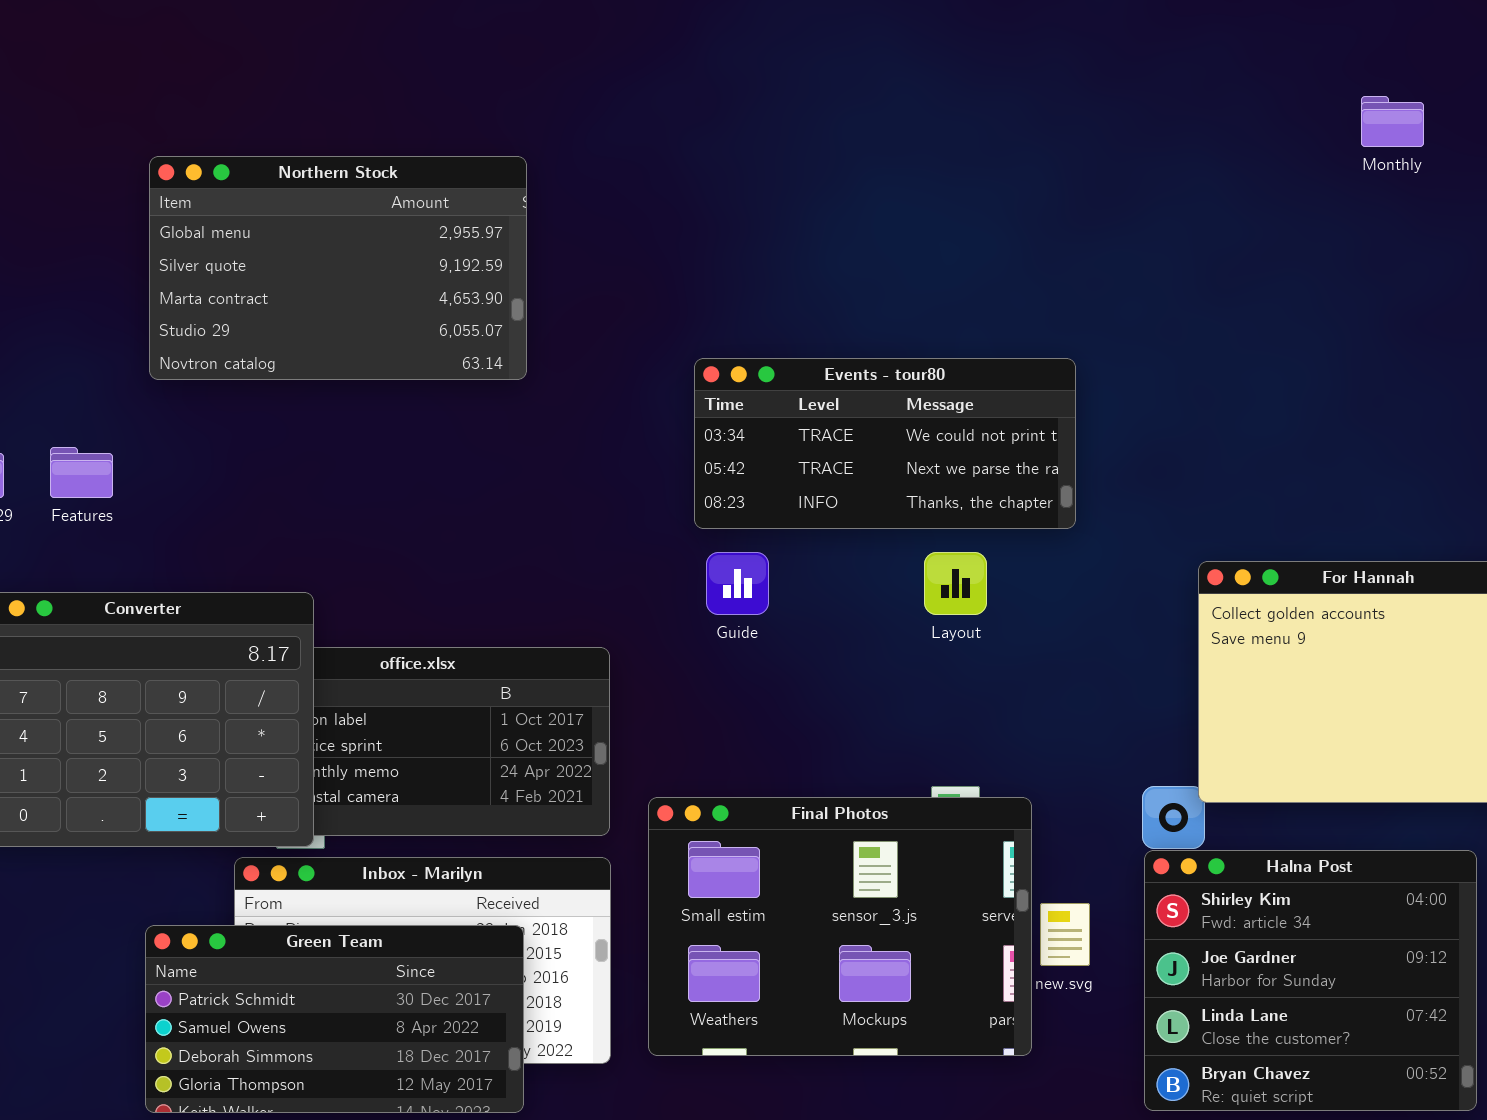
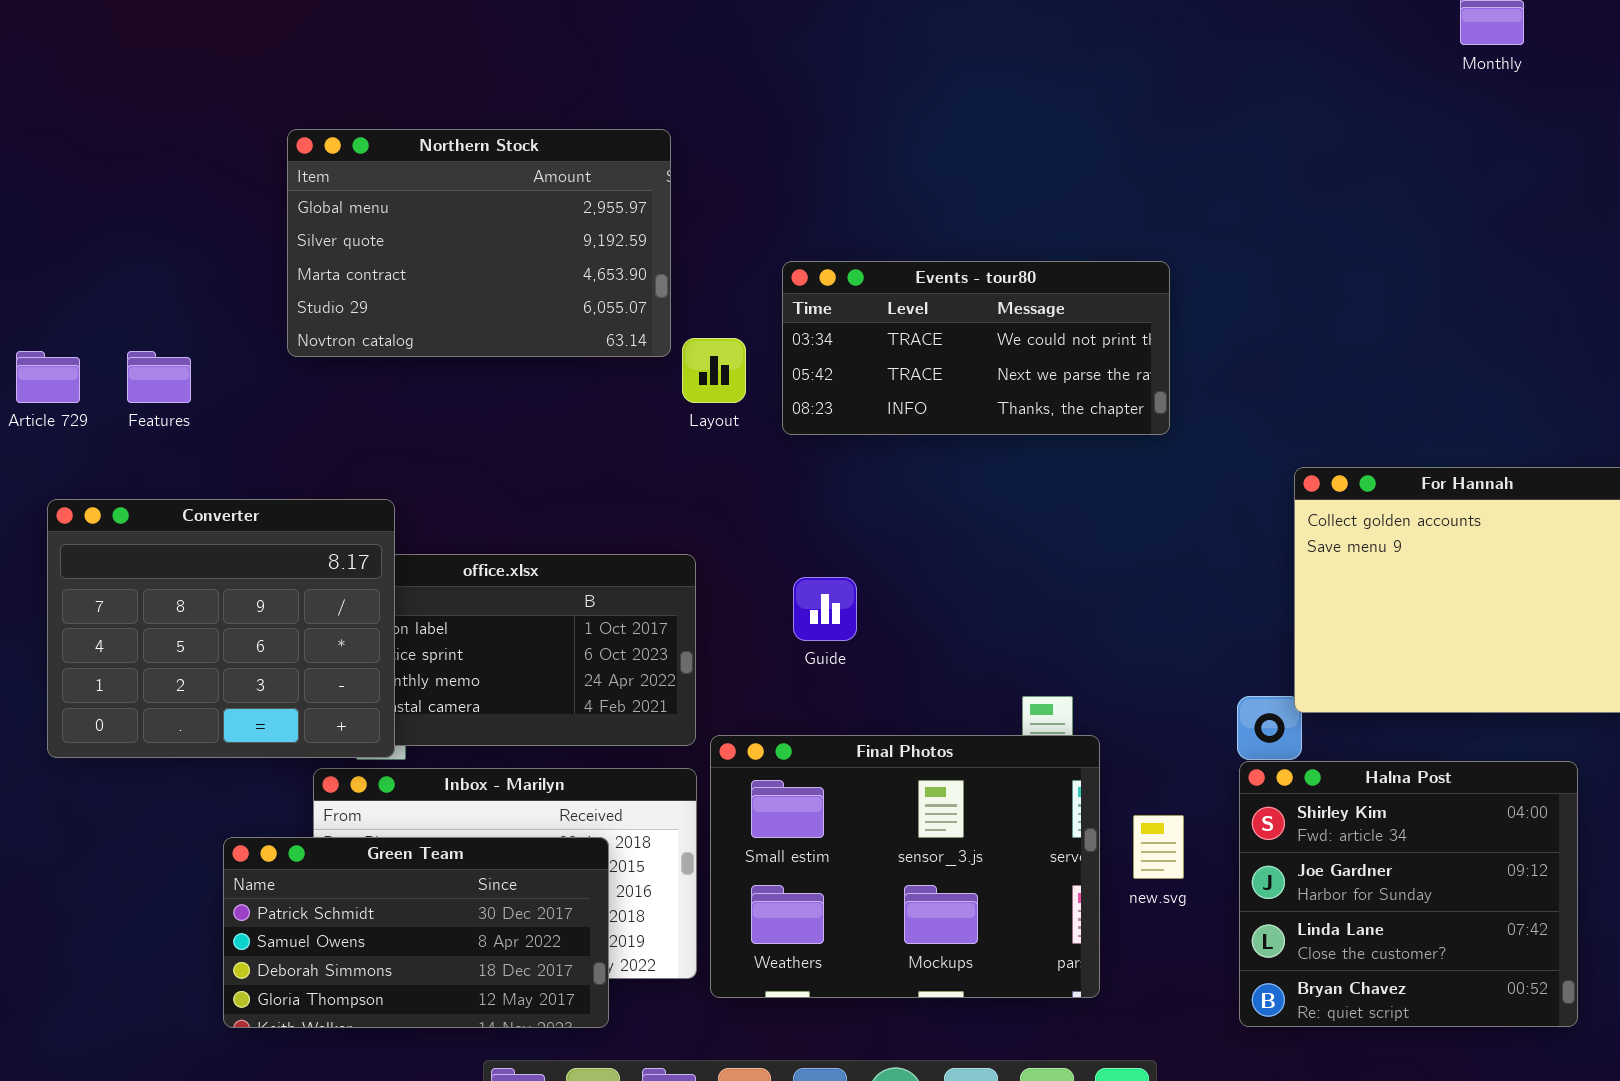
Northern Stock: [149,156,527,380] -> [287,129,671,357], moved
Guide: [706,552,769,615] -> [793,577,857,641], moved
Layout: [924,552,987,615] -> [682,338,746,403], moved
Final Photos: [648,797,1032,1056] -> [710,735,1100,998], moved

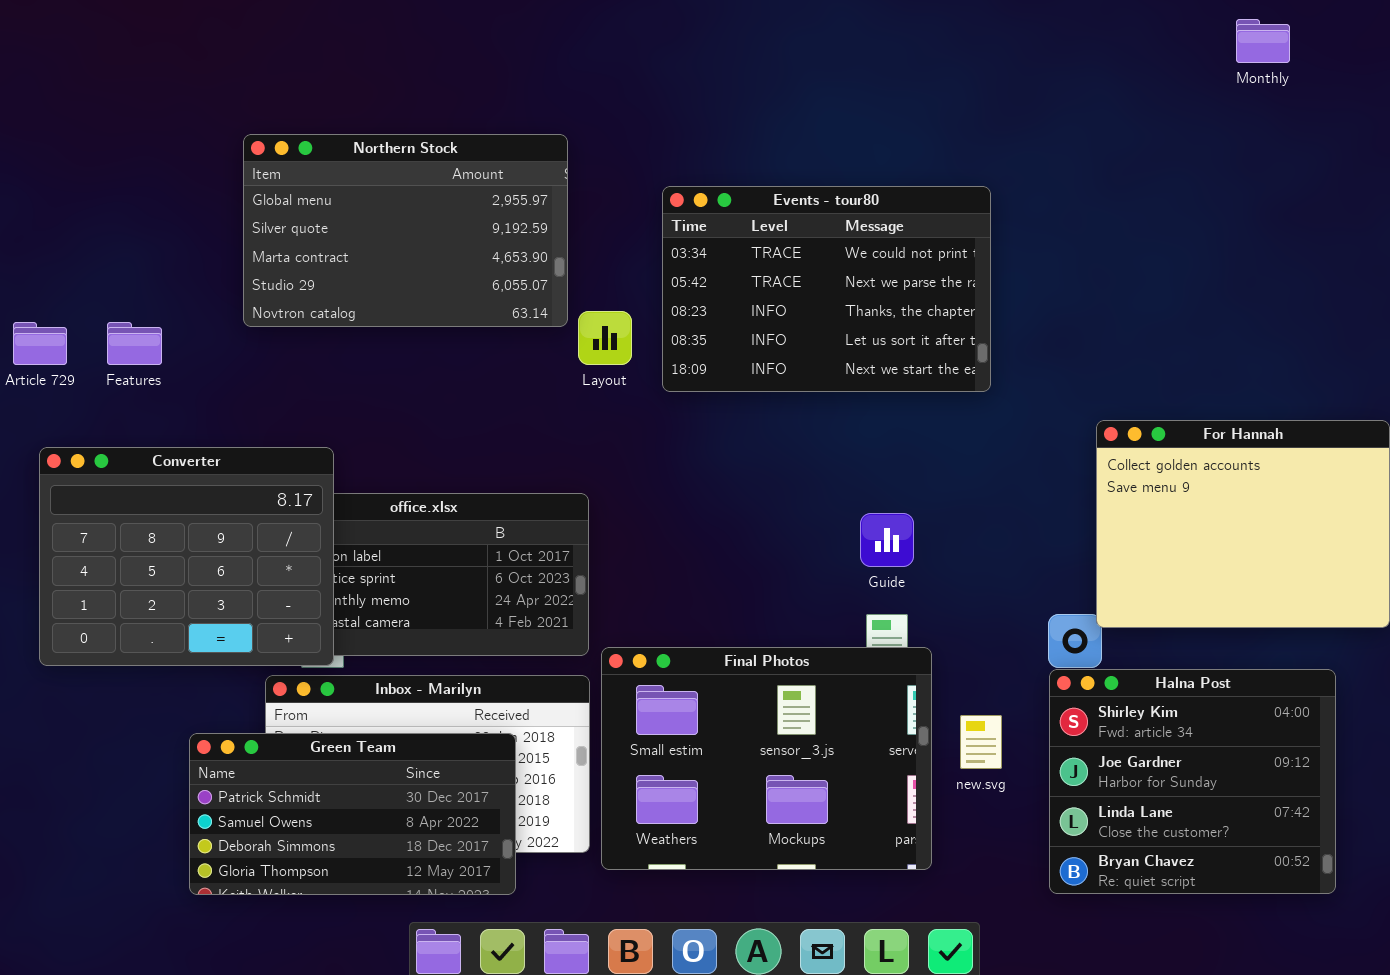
Events - tour80: [782,261,1170,435] -> [662,186,991,392], resized
Guide: [793,577,857,641] -> [860,513,914,567], moved

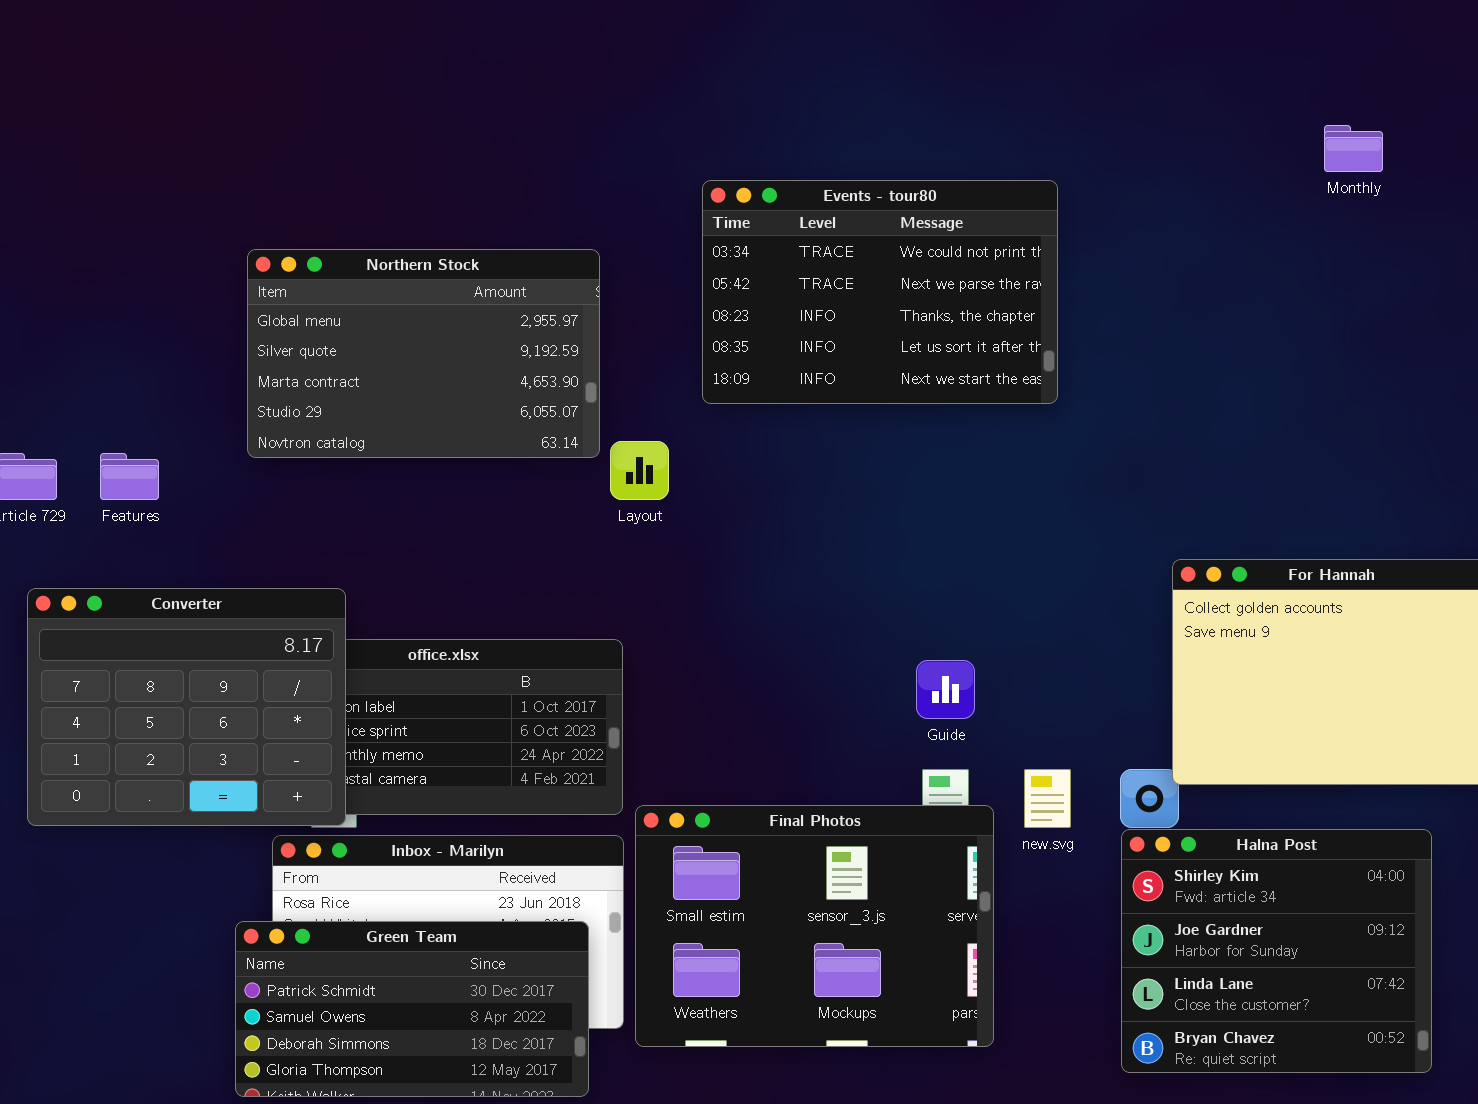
Events - tour80: [662,186,991,392] -> [702,180,1058,404], moved
new.svg: [960,715,1002,769] -> [1024,769,1071,828], moved
Green Team: [189,733,516,895] -> [235,921,589,1097], moved

